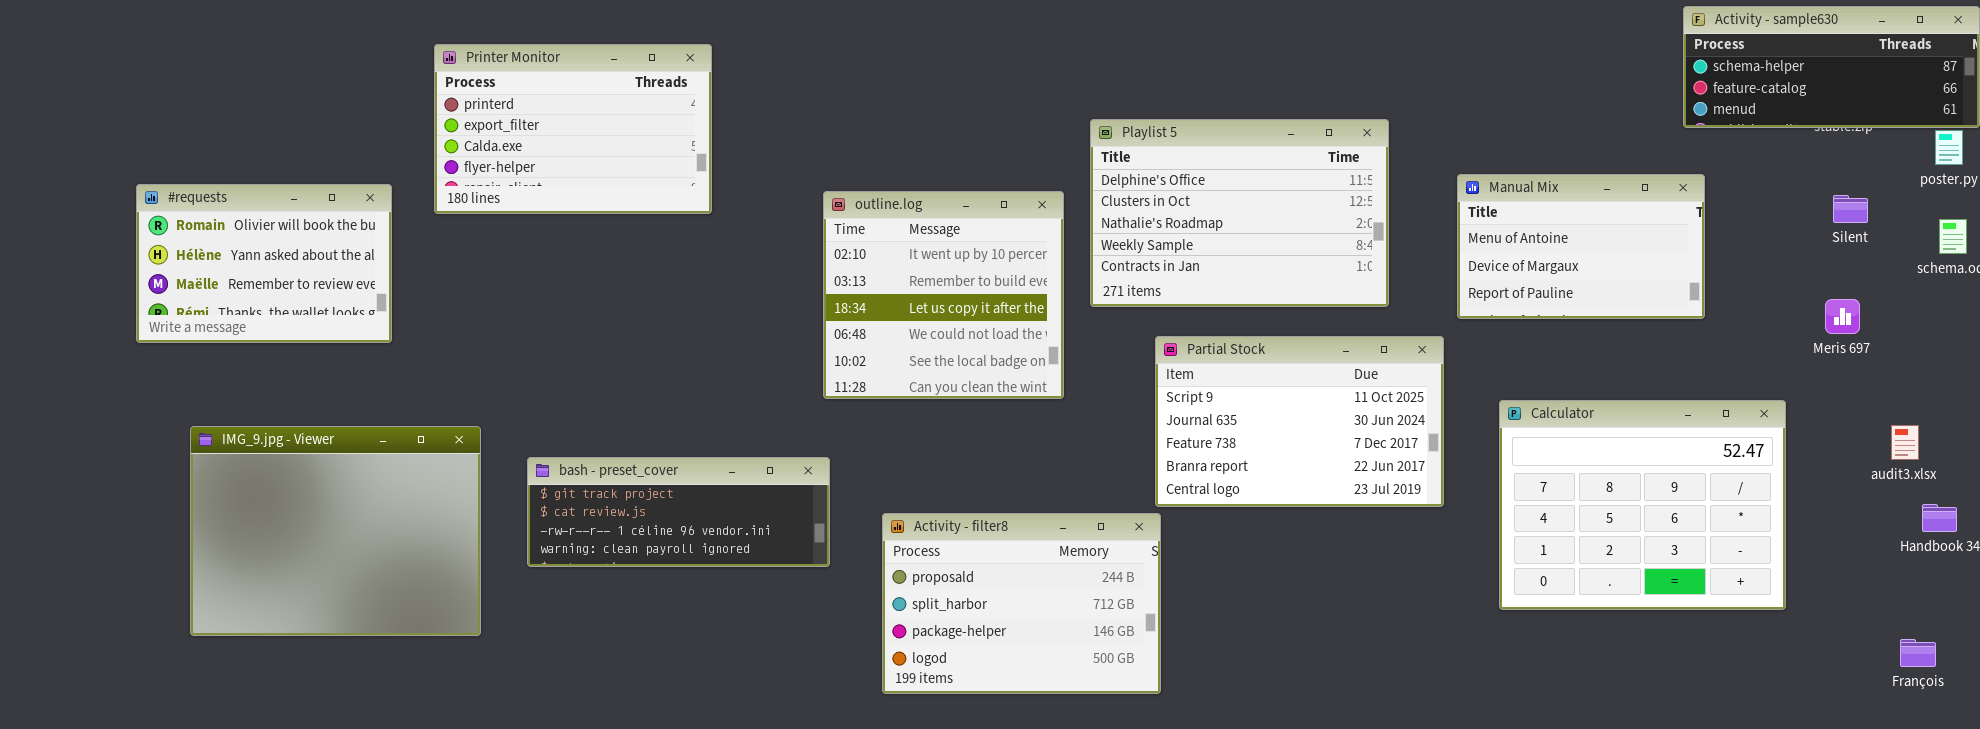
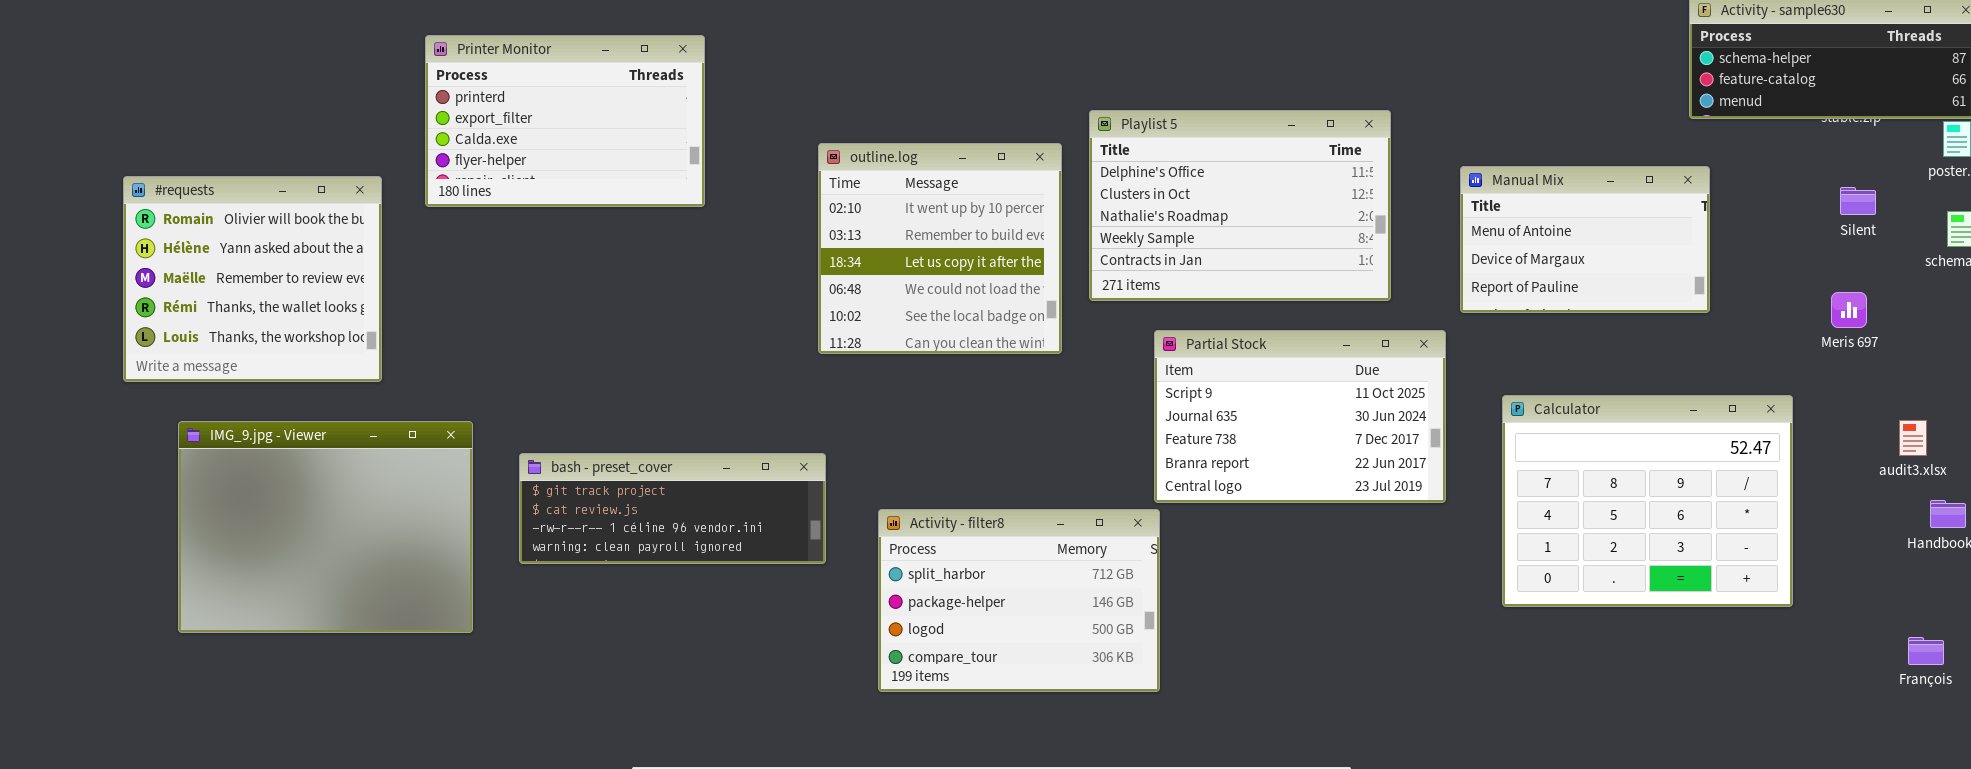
#requests: [136,184,392,343] -> [123,176,382,382], resized
outline.log: [823,191,1064,399] -> [818,143,1062,354], moved
Activity - filter8: [882,513,1161,694] -> [878,509,1160,692], scrolled down 1 row

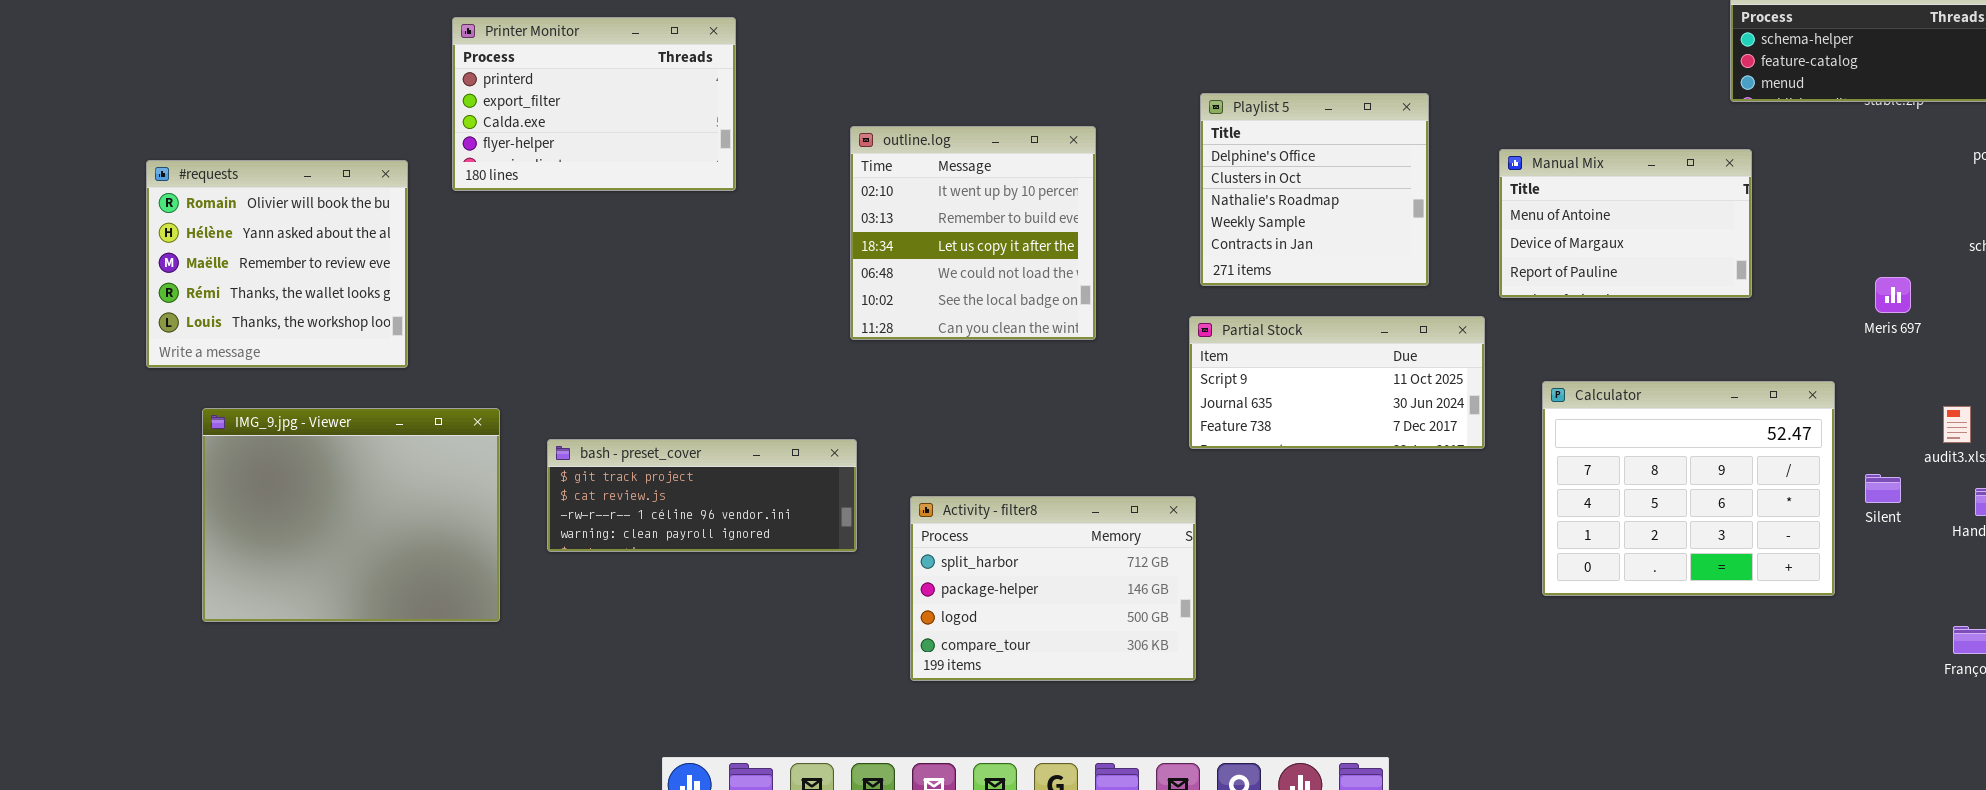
Playlist 5: [1089,110,1391,301] -> [1200,93,1429,286], resized
Silent: [1840,187,1876,215] -> [1865,474,1901,503], moved
Partial Stock: [1154,330,1446,503] -> [1189,316,1485,449], resized

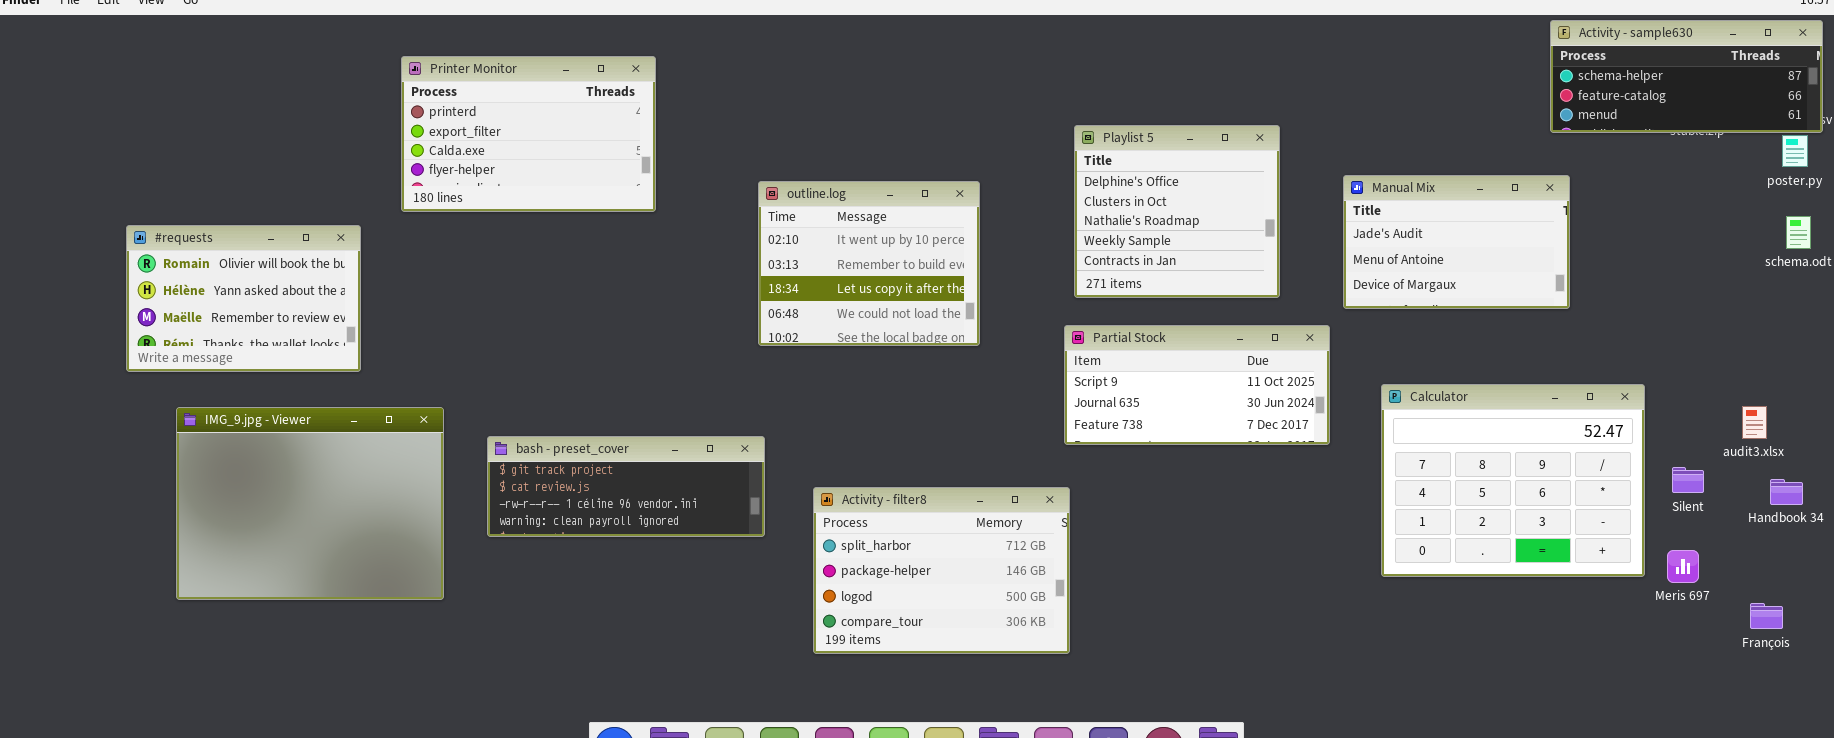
outline.log: [850,126,1096,340] -> [758,181,980,346], resized
Manual Mix: [1499,149,1752,298] -> [1343,175,1570,309], scrolled up 1 row
#requests: [146,160,408,368] -> [126,225,361,372], resized
Meris 697: [1875,277,1911,313] -> [1667,550,1699,583], moved

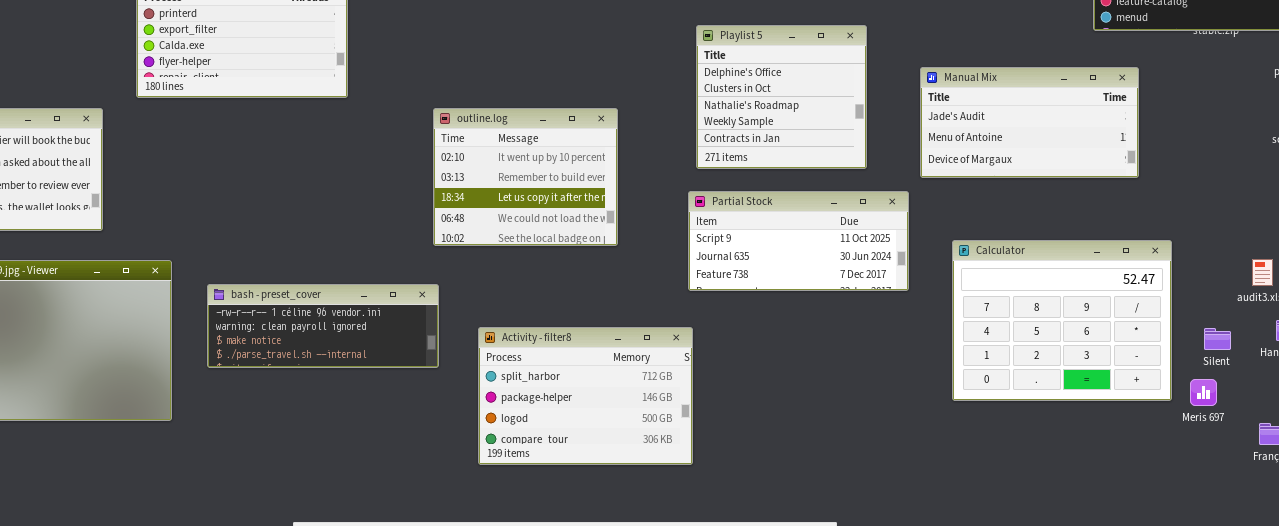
Manual Mix: [1343,175,1570,309] -> [920,67,1139,178], resized
outline.log: [758,181,980,346] -> [433,108,618,246], moved
bash - preset_cover: [487,436,765,537] -> [207,284,439,368], scrolled down 2 rows
Silent: [1672,467,1704,493] -> [1204,328,1231,350], moved

